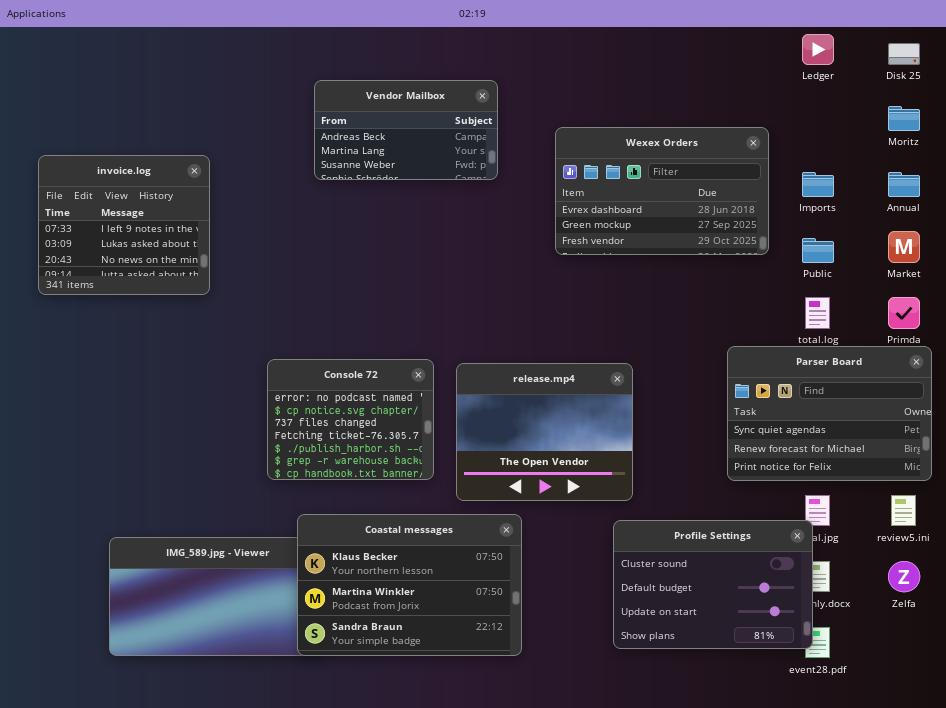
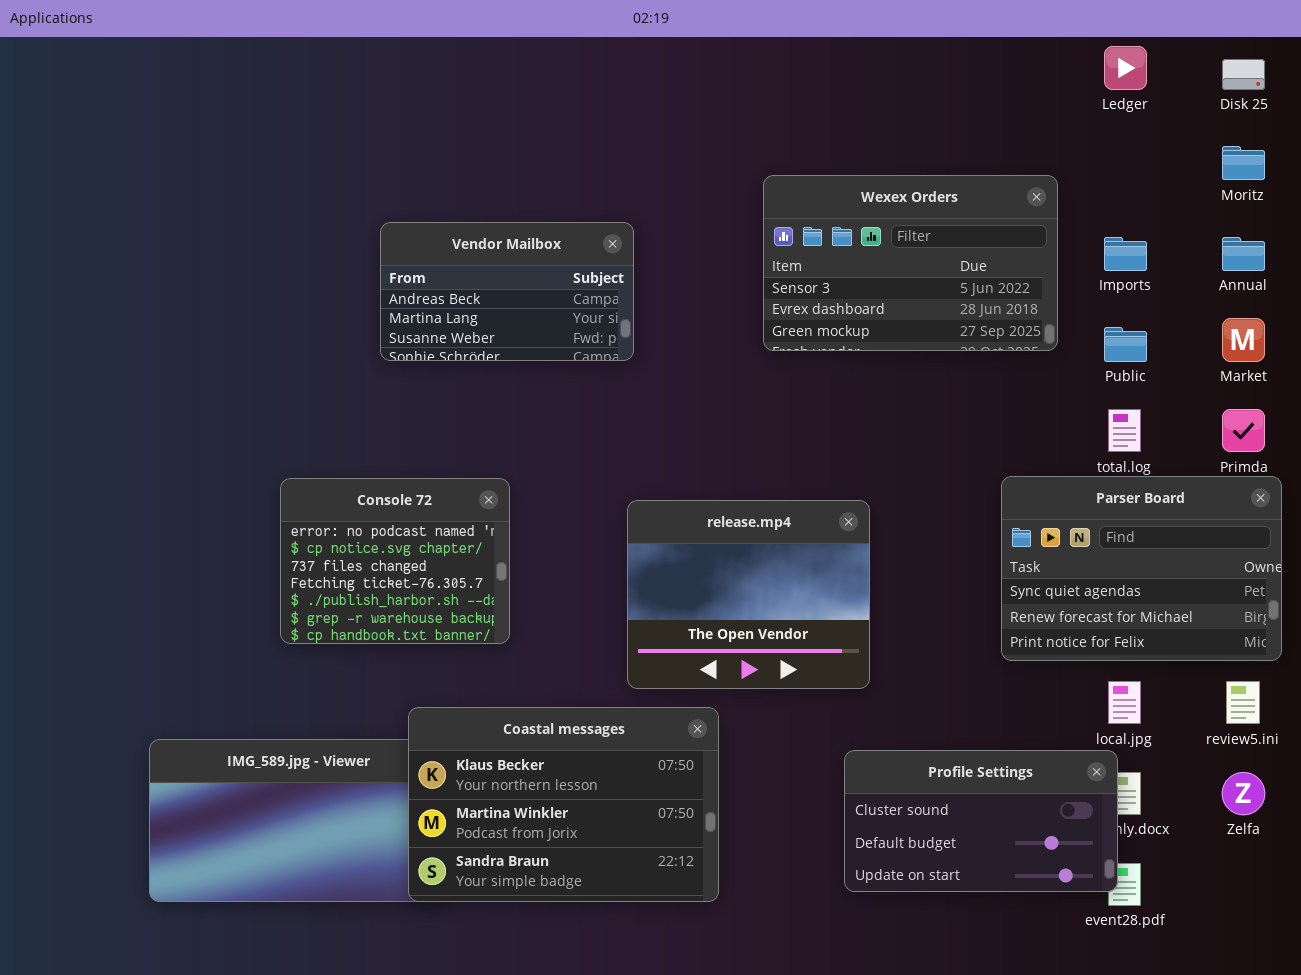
Vendor Mailbox: [314,80,498,180] -> [380,222,634,361], moved
Wexex Orders: [555,127,769,255] -> [763,175,1058,351], scrolled up 1 row
invoice.log: [38,155,210,295] -> none, closed
Console 72: [267,359,434,480] -> [280,478,510,644], moved
Profile Settings: [613,520,813,649] -> [844,750,1118,892], resized

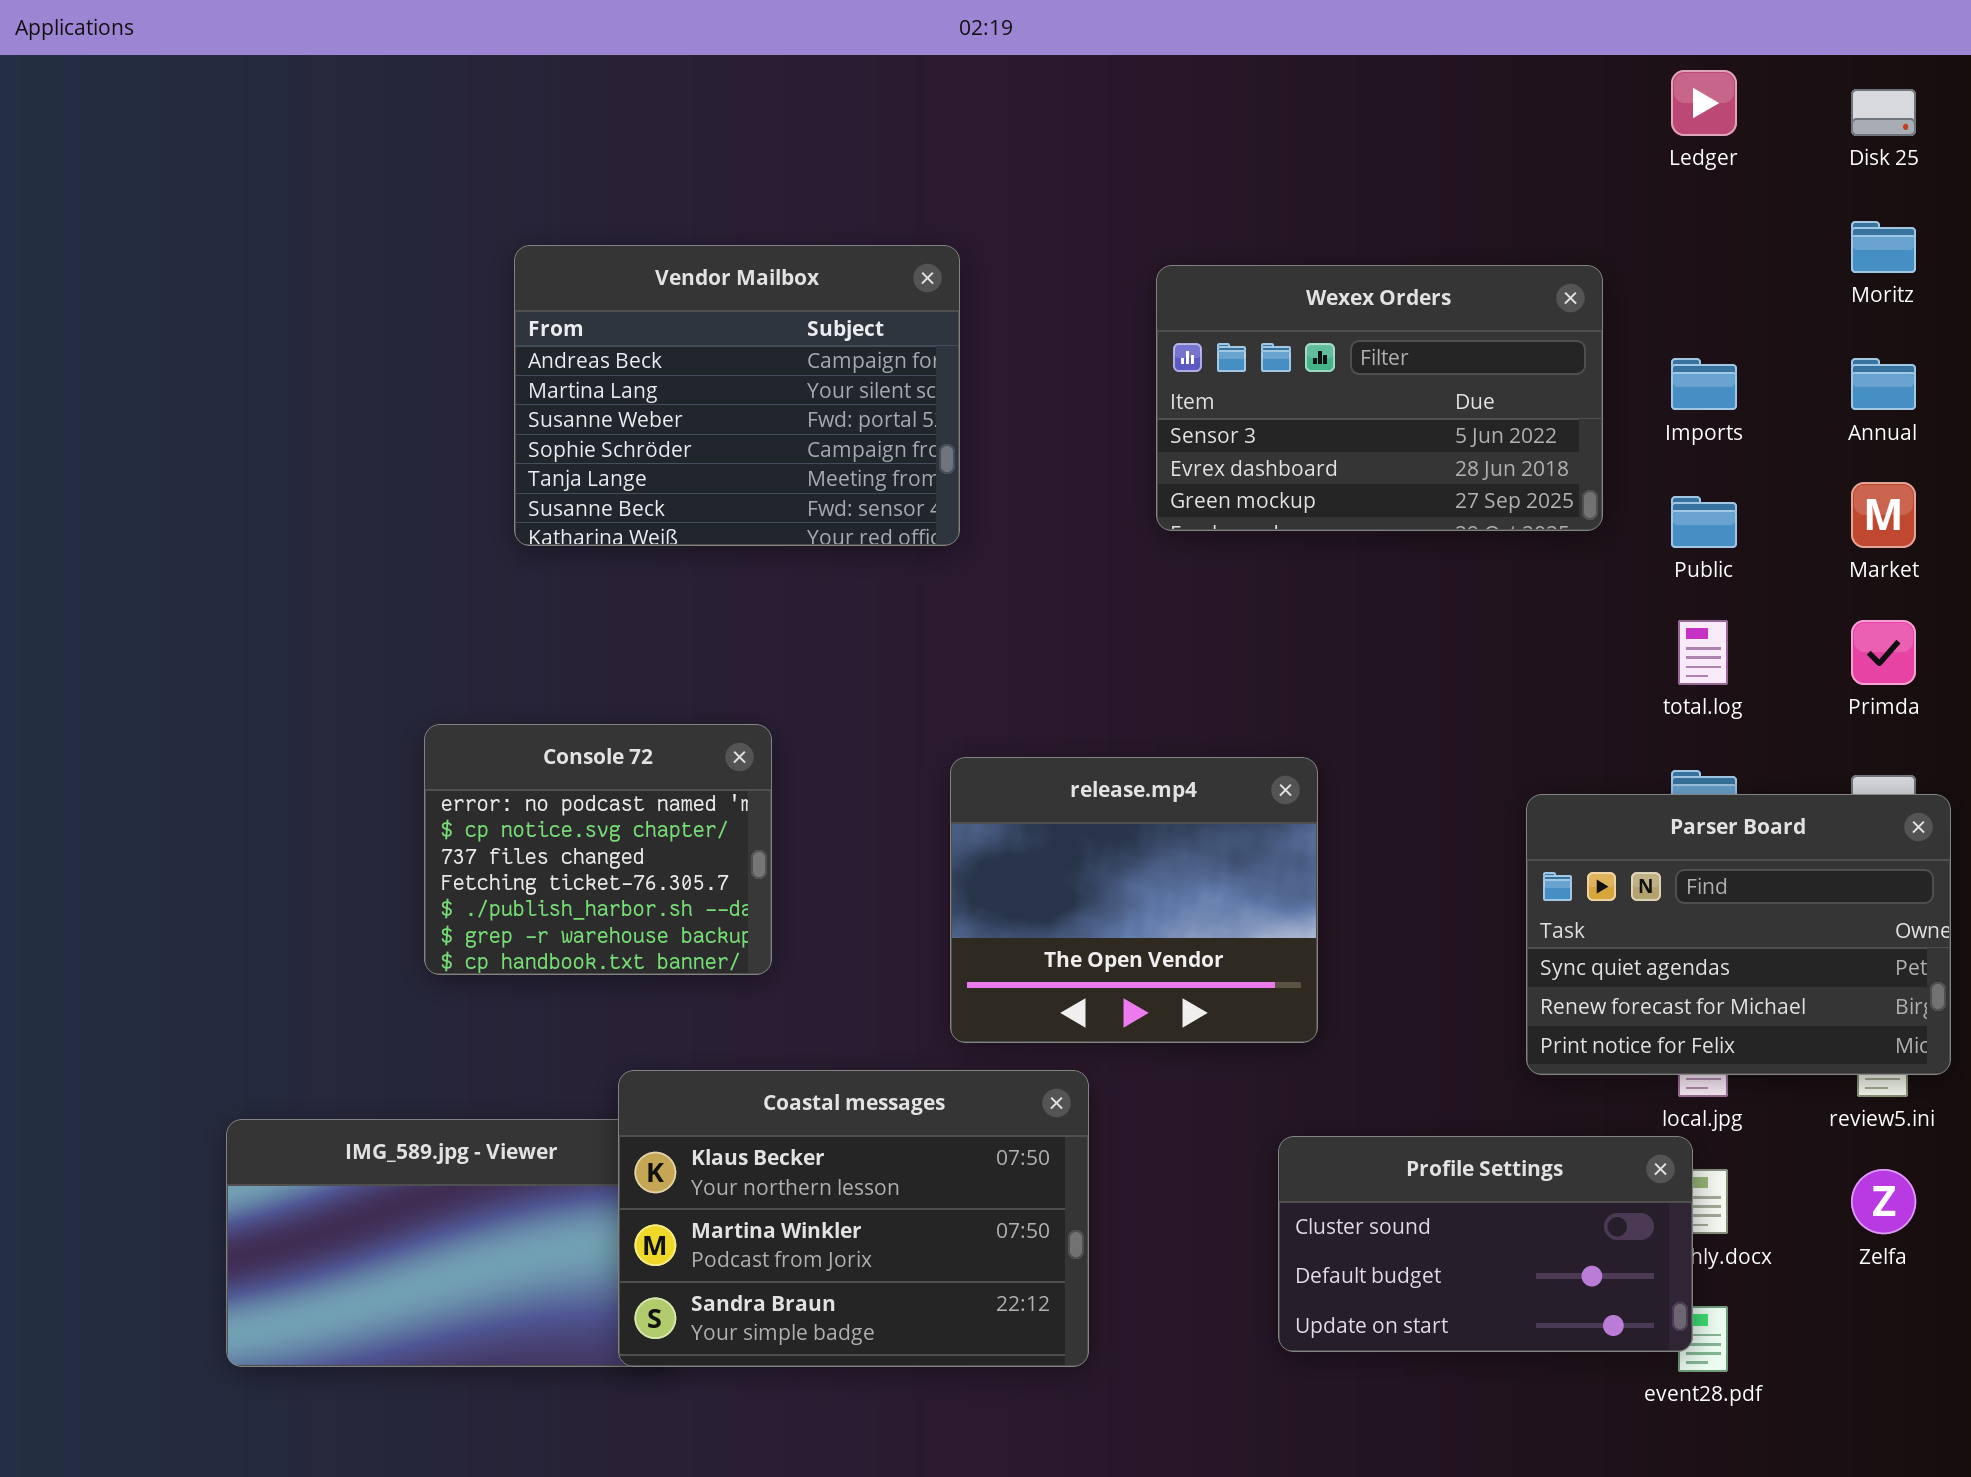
Vendor Mailbox: [380,222,634,361] -> [514,245,960,546], resized
Parser Board: [1001,476,1282,661] -> [1526,794,1951,1075], moved

